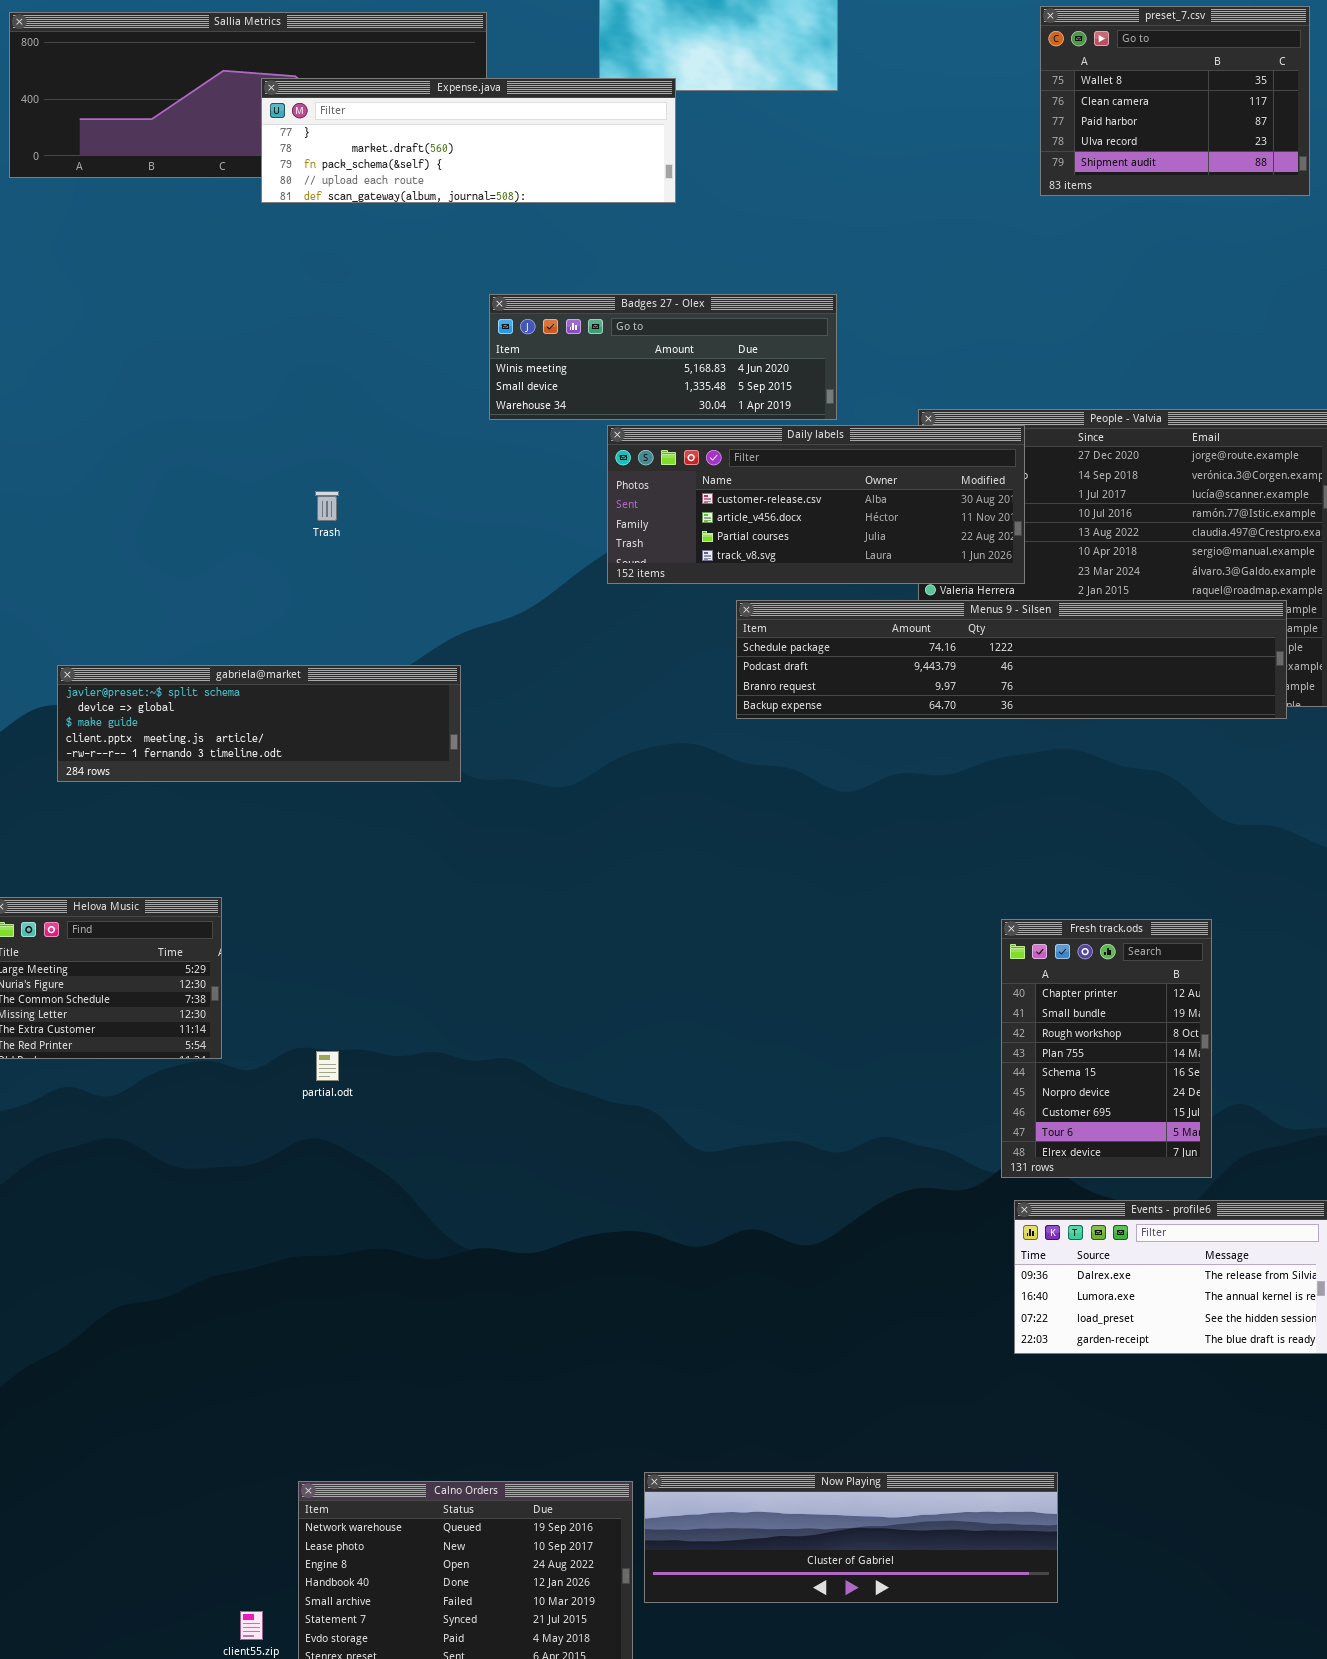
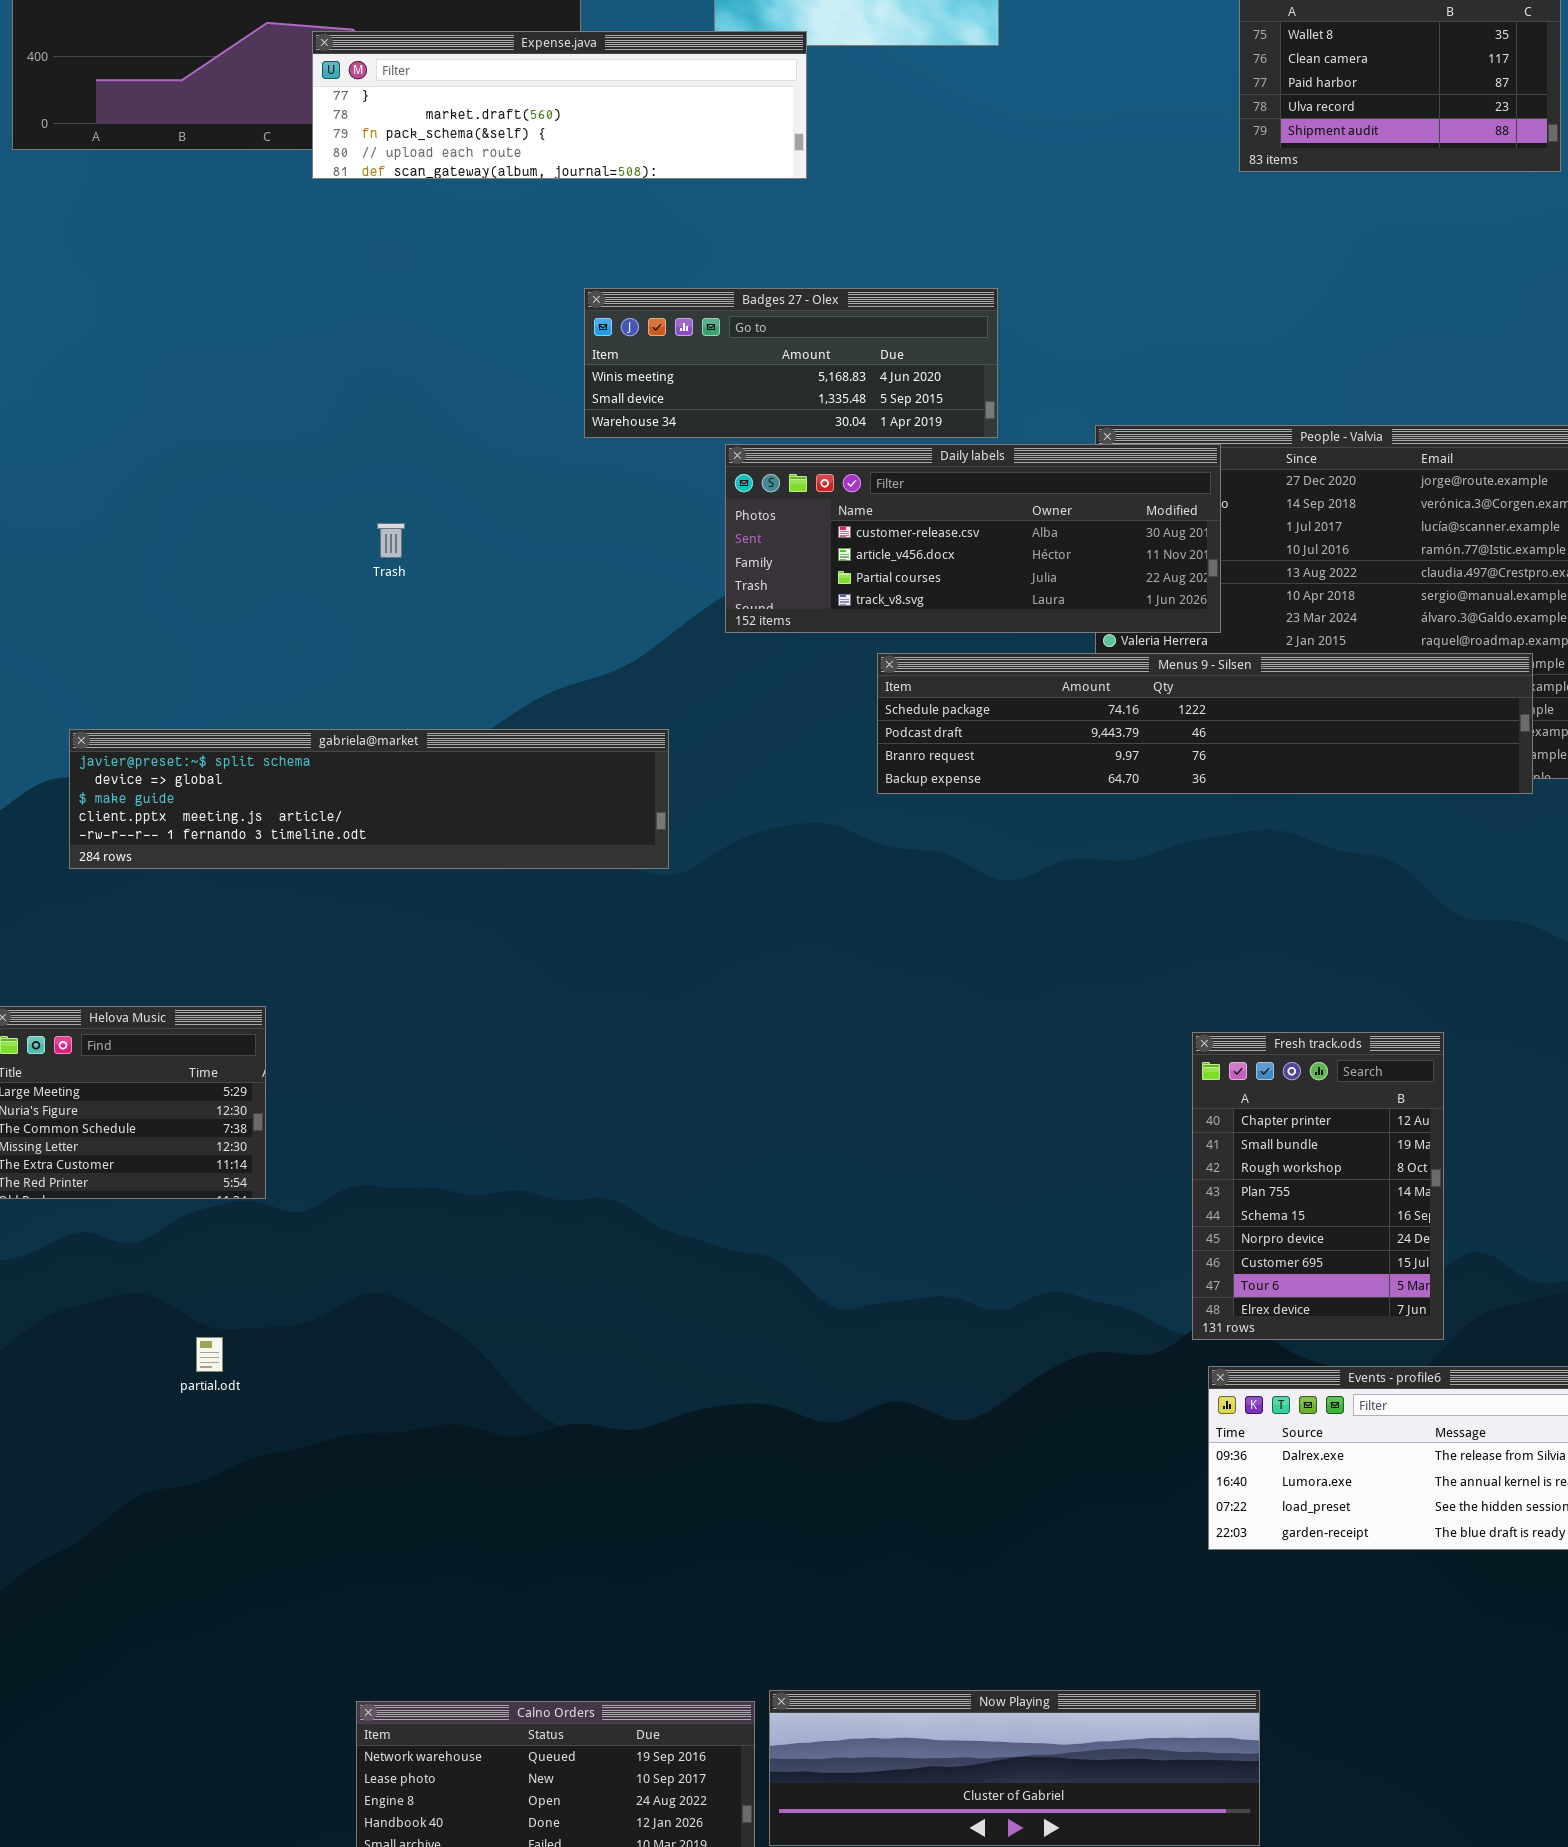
gabriela@market: [57,665,461,782] -> [69,729,669,869], resized
partial.odt: [316,1051,339,1081] -> [196,1337,223,1372], moved

